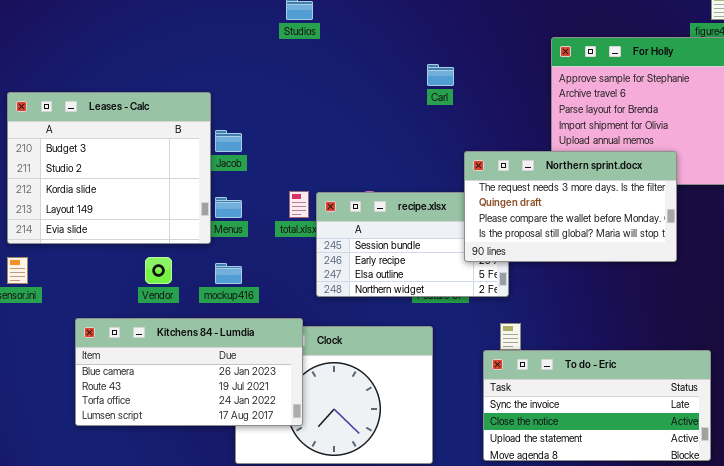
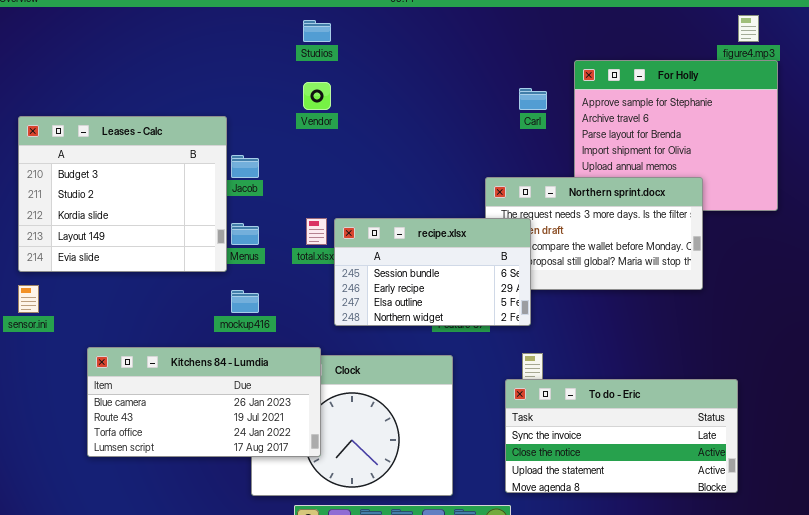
Carl: [427,64,454,86] -> [519,88,547,110], moved
recipe.xlsx: [316,192,509,297] -> [334,218,531,326], raised
Vendor: [145,257,172,284] -> [303,82,331,110], moved

